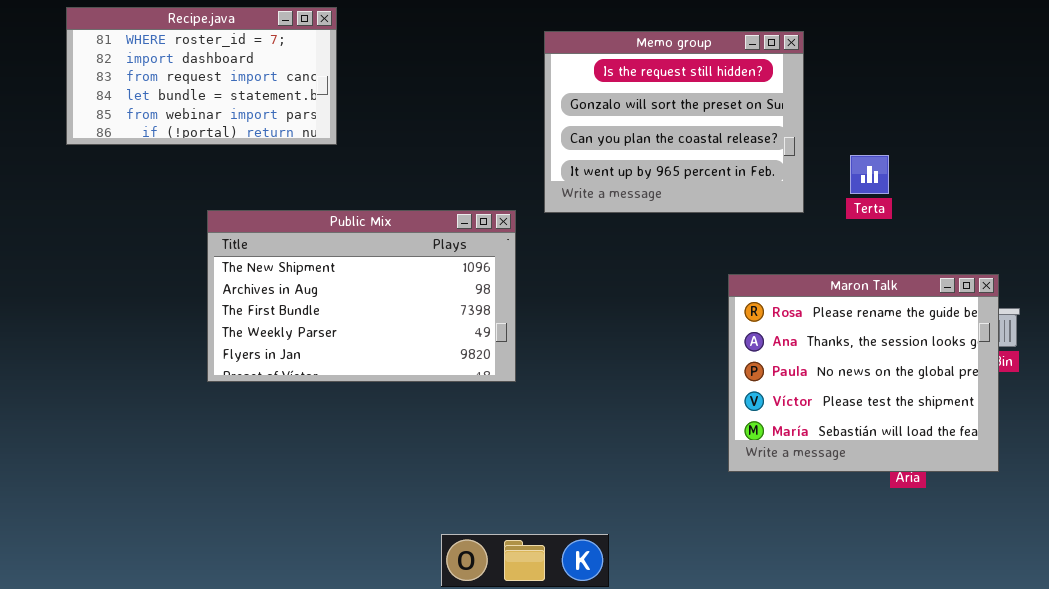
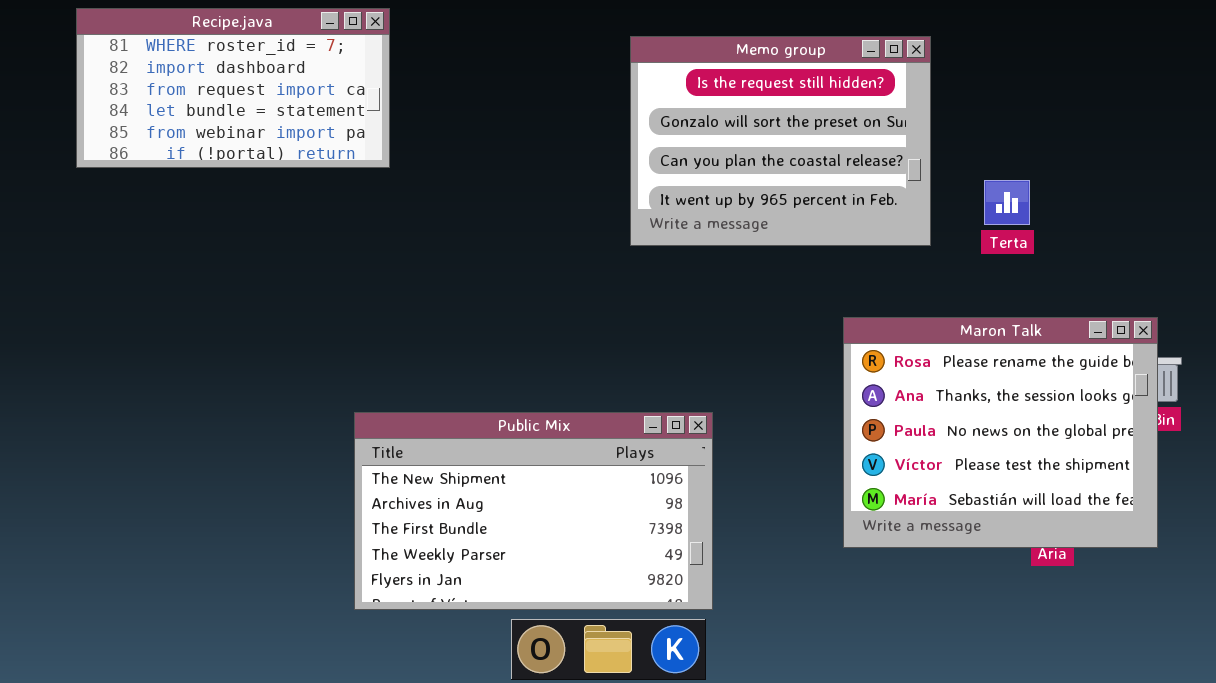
Public Mix: [207,210,516,382] -> [354,412,713,610], moved

